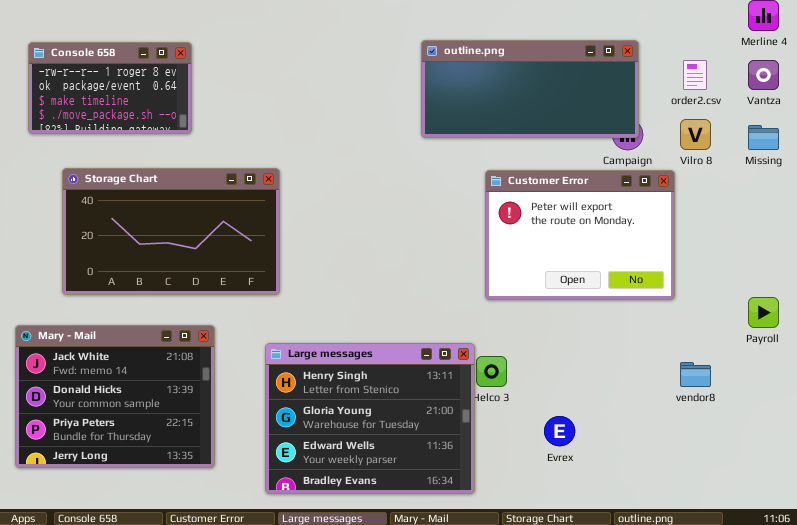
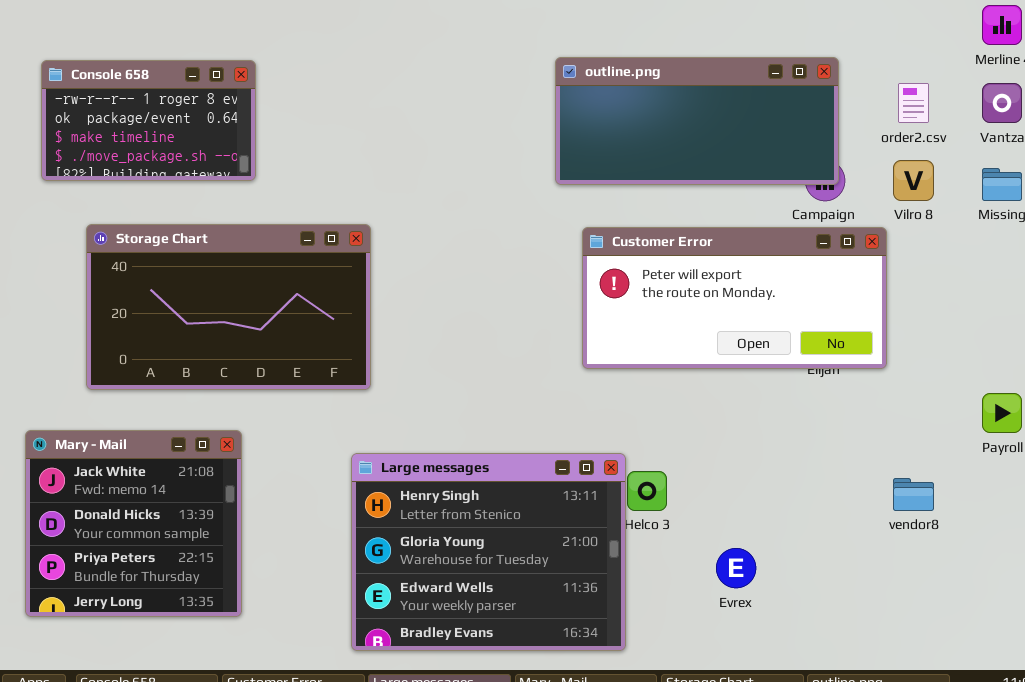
Customer Error: [485,170,675,300] -> [582,227,887,369], resized
Mary - Mail: [15,325,215,468] -> [25,430,242,617], resized

